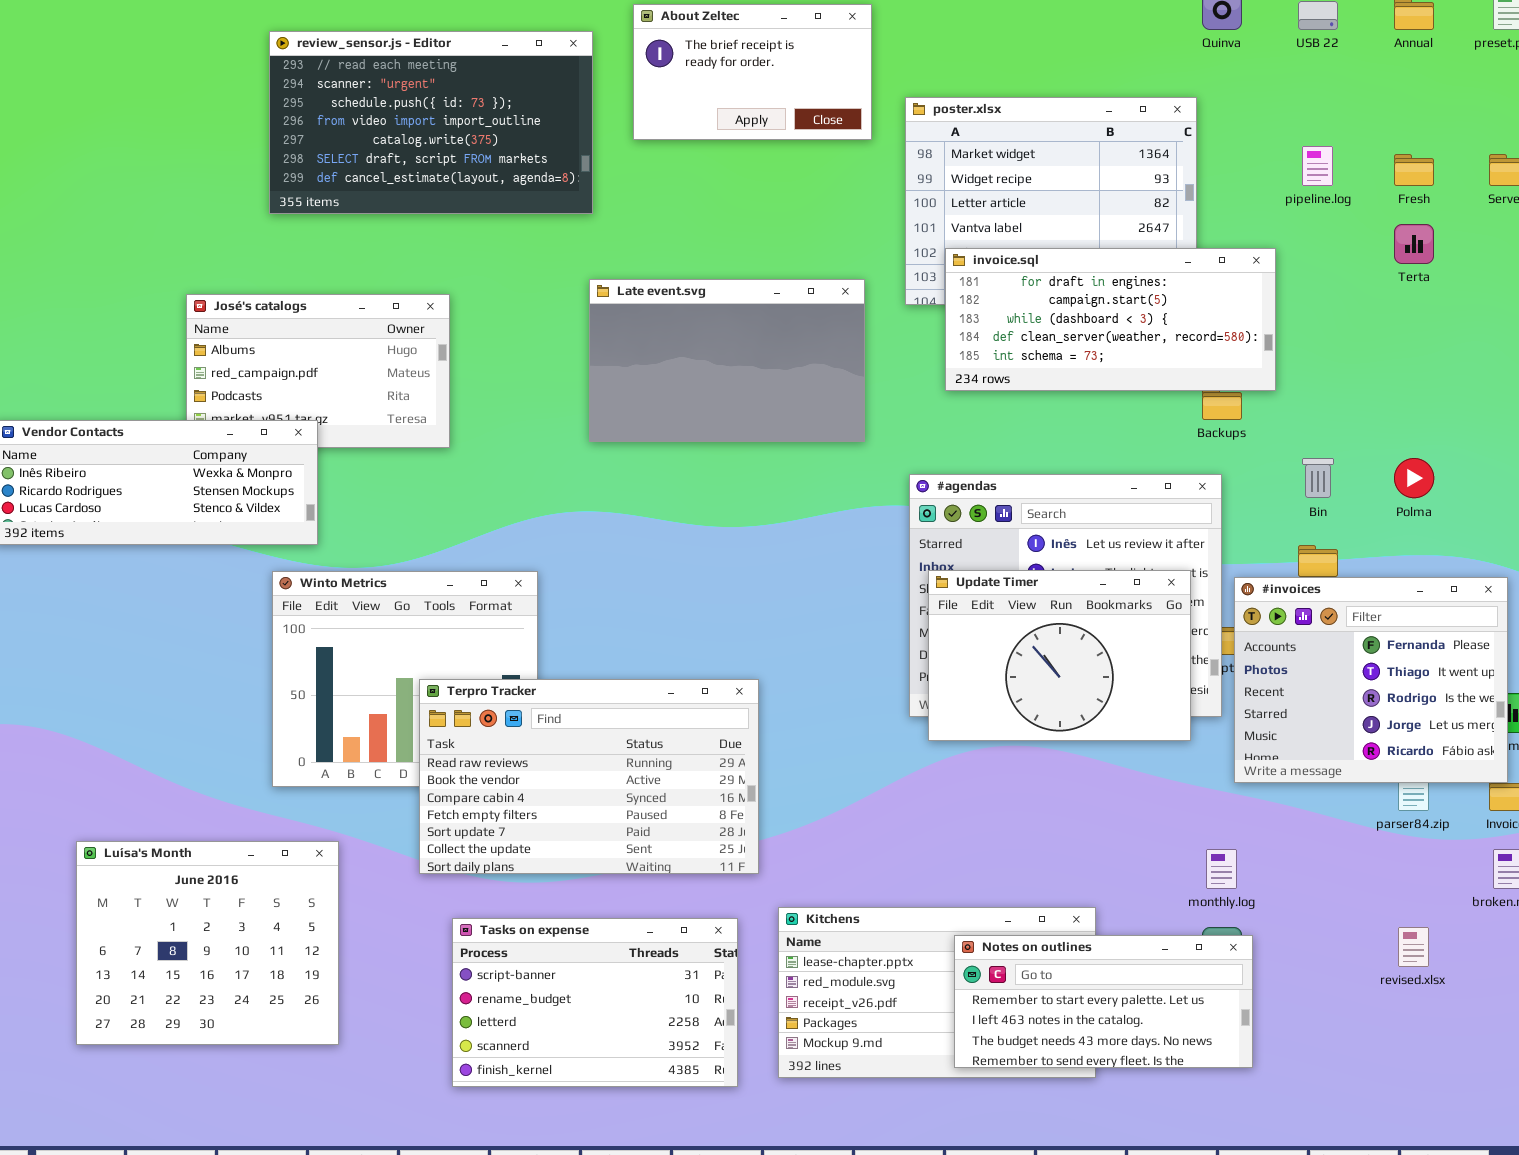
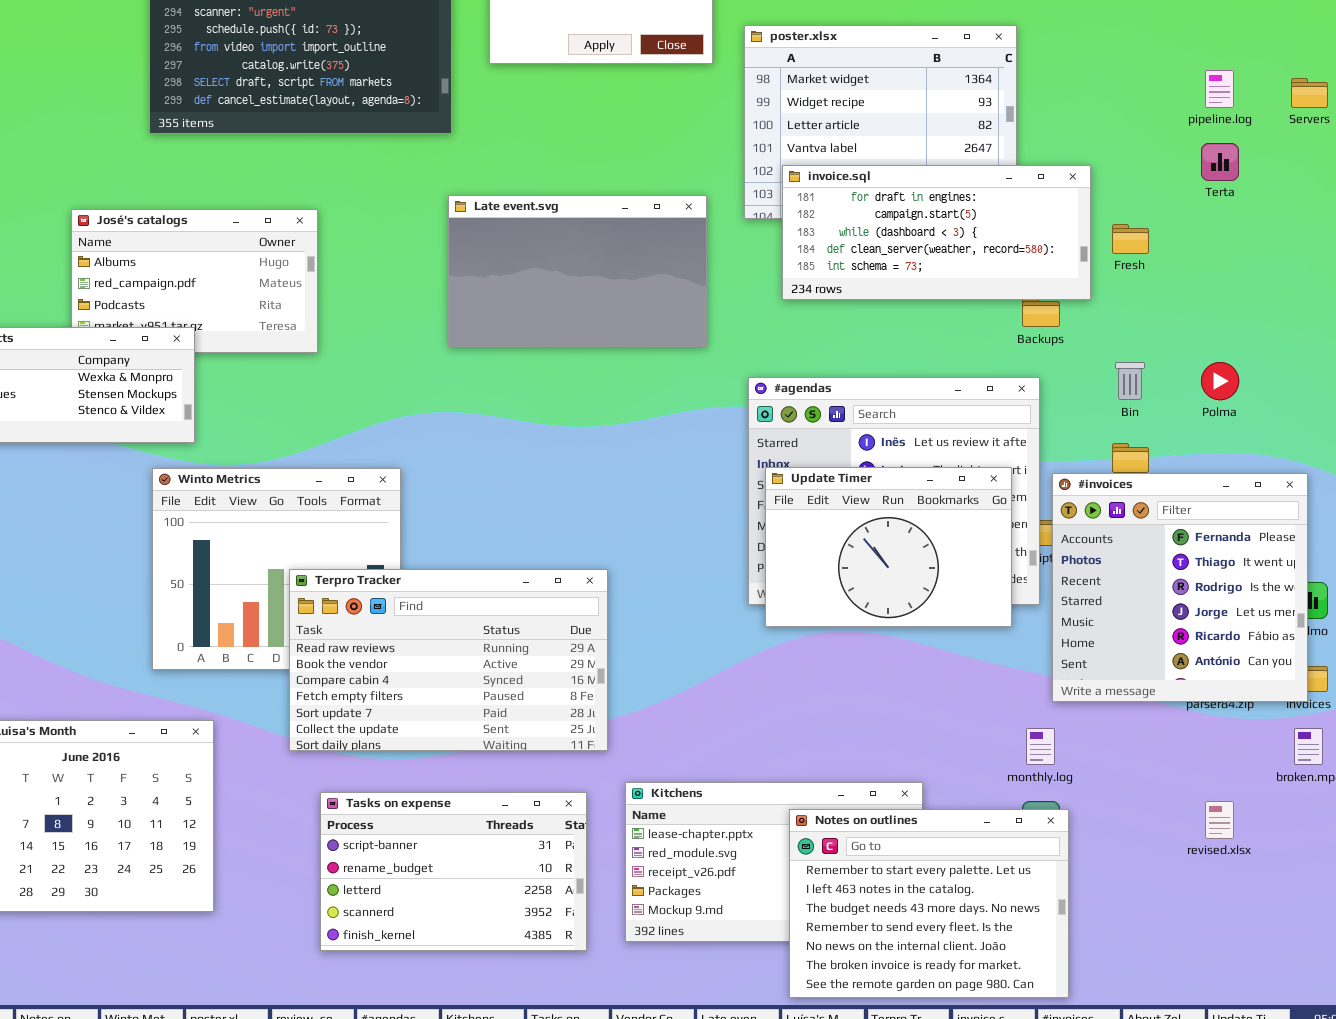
pipeline.log: [1302,146,1333,186] -> [1205,70,1234,108], moved
Fresh: [1394,154,1434,186] -> [1112,224,1149,254], moved
#invoices: [1234,577,1508,783] -> [1052,473,1308,702], resized
Notes on outlines: [954,935,1253,1068] -> [789,809,1069,998], resized

